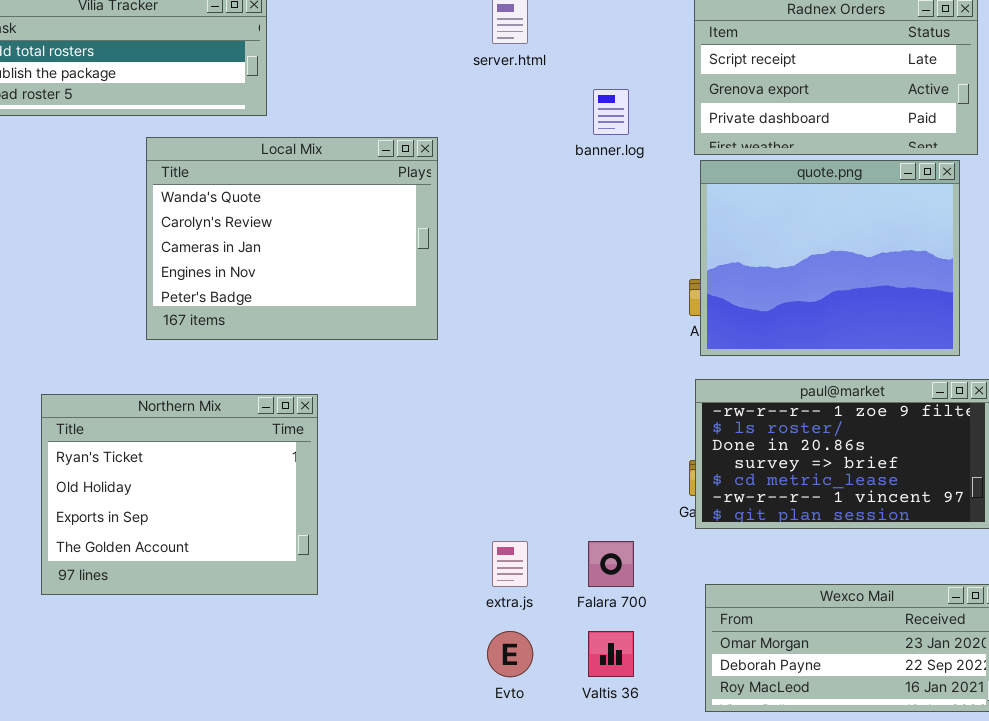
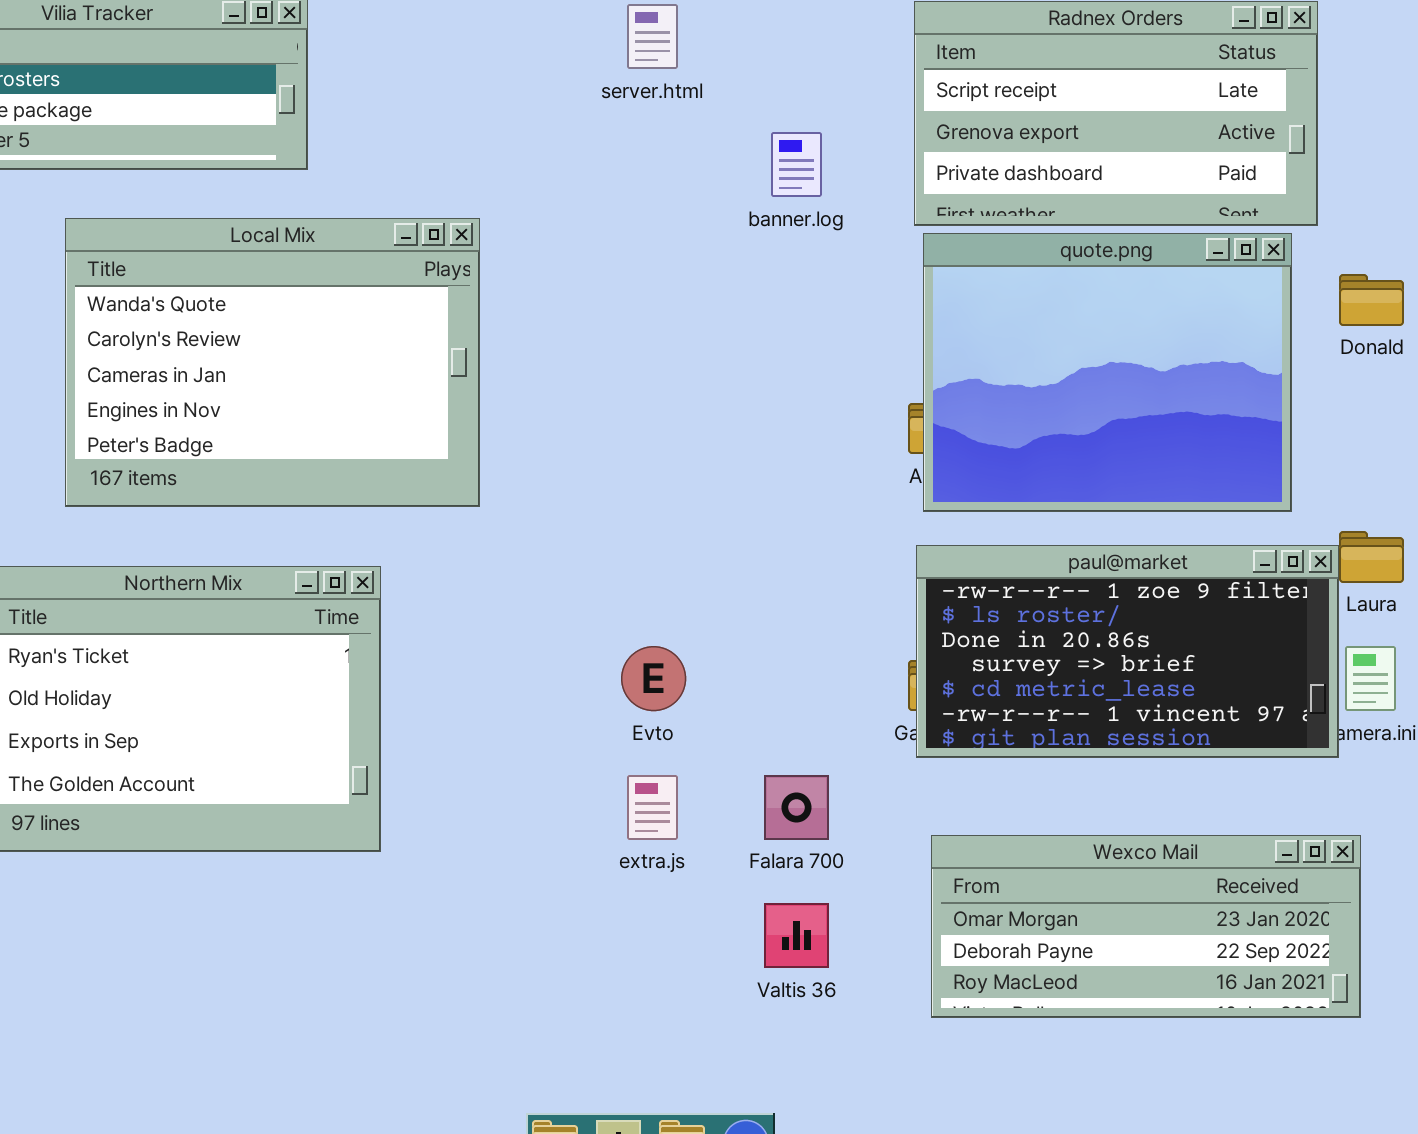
Local Mix: [146,137,438,340] -> [65,218,480,507], moved
Evto: [487,631,533,677] -> [621,646,686,711], moved

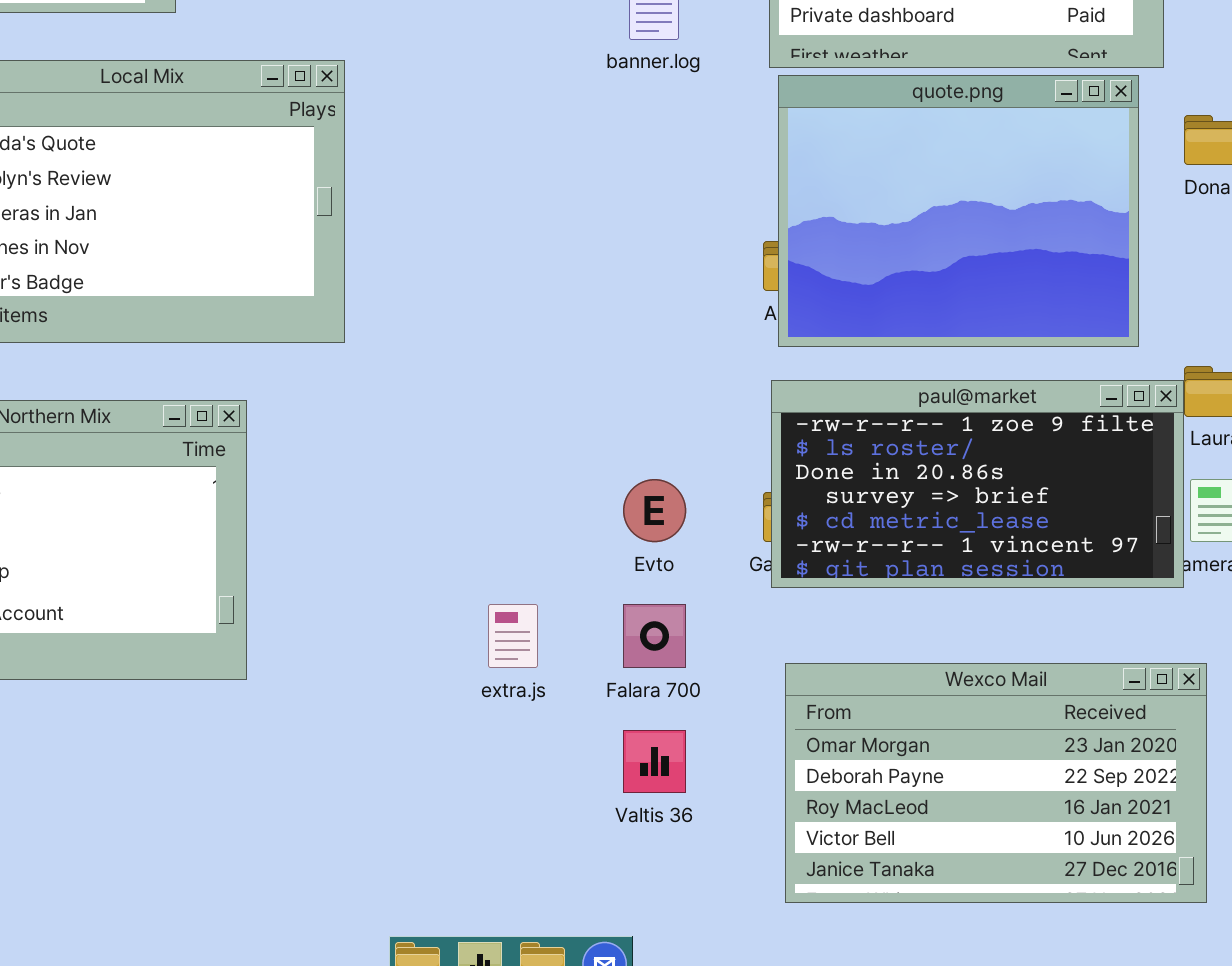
Evto: [621,646,686,711] -> [623,479,686,542], moved
Wexco Mail: [931,835,1361,1018] -> [785,663,1207,903], resized

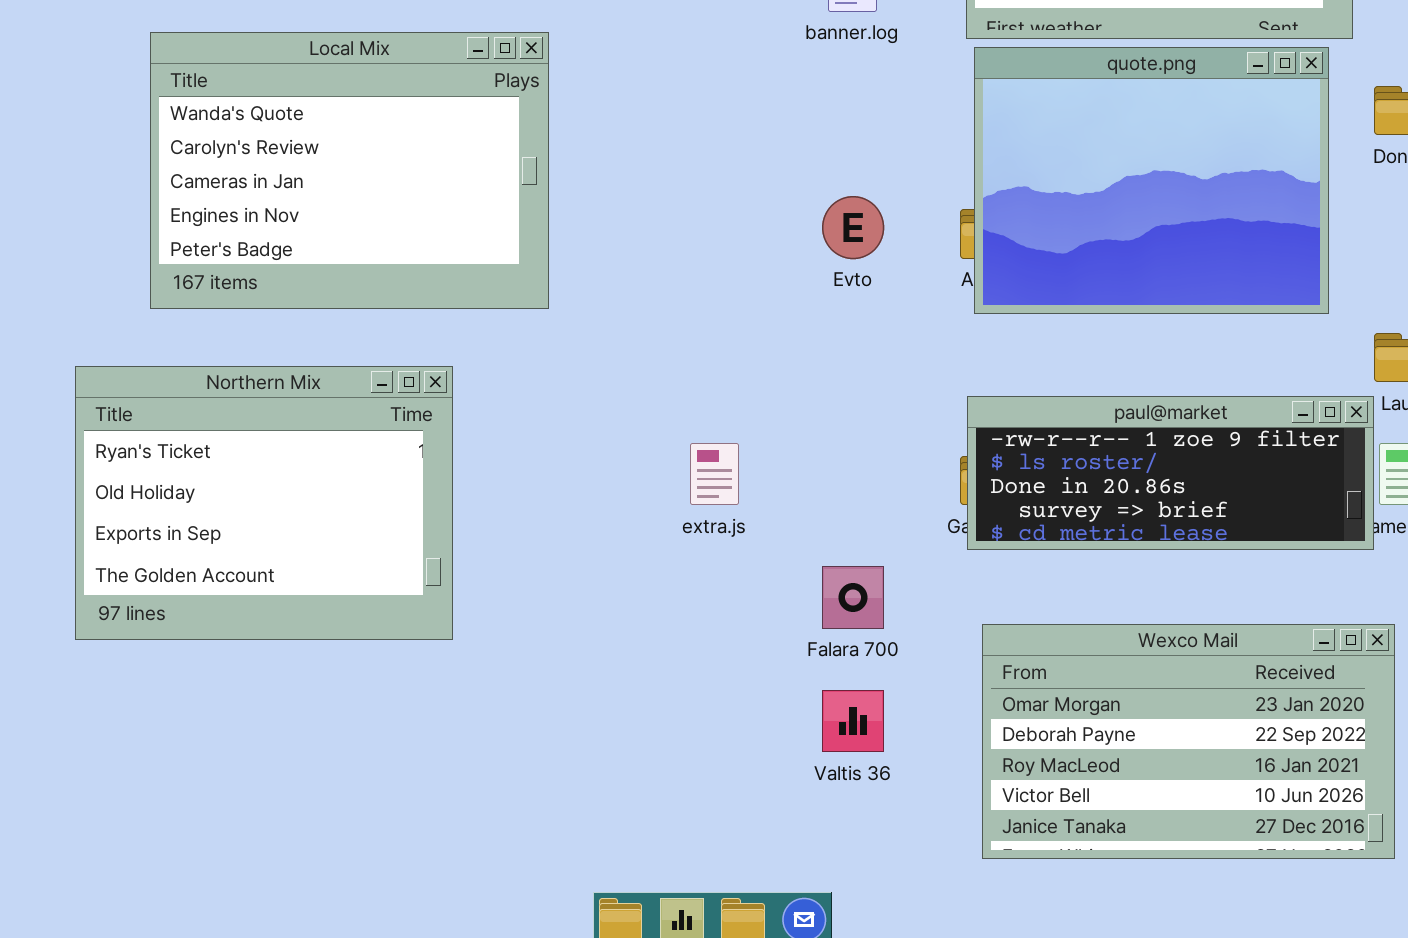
paul@market: [771,380,1184,588] -> [967,396,1374,550], resized
Evto: [623,479,686,542] -> [822,196,884,259], moved
extra.js: [488,604,538,668] -> [690,443,739,505], moved

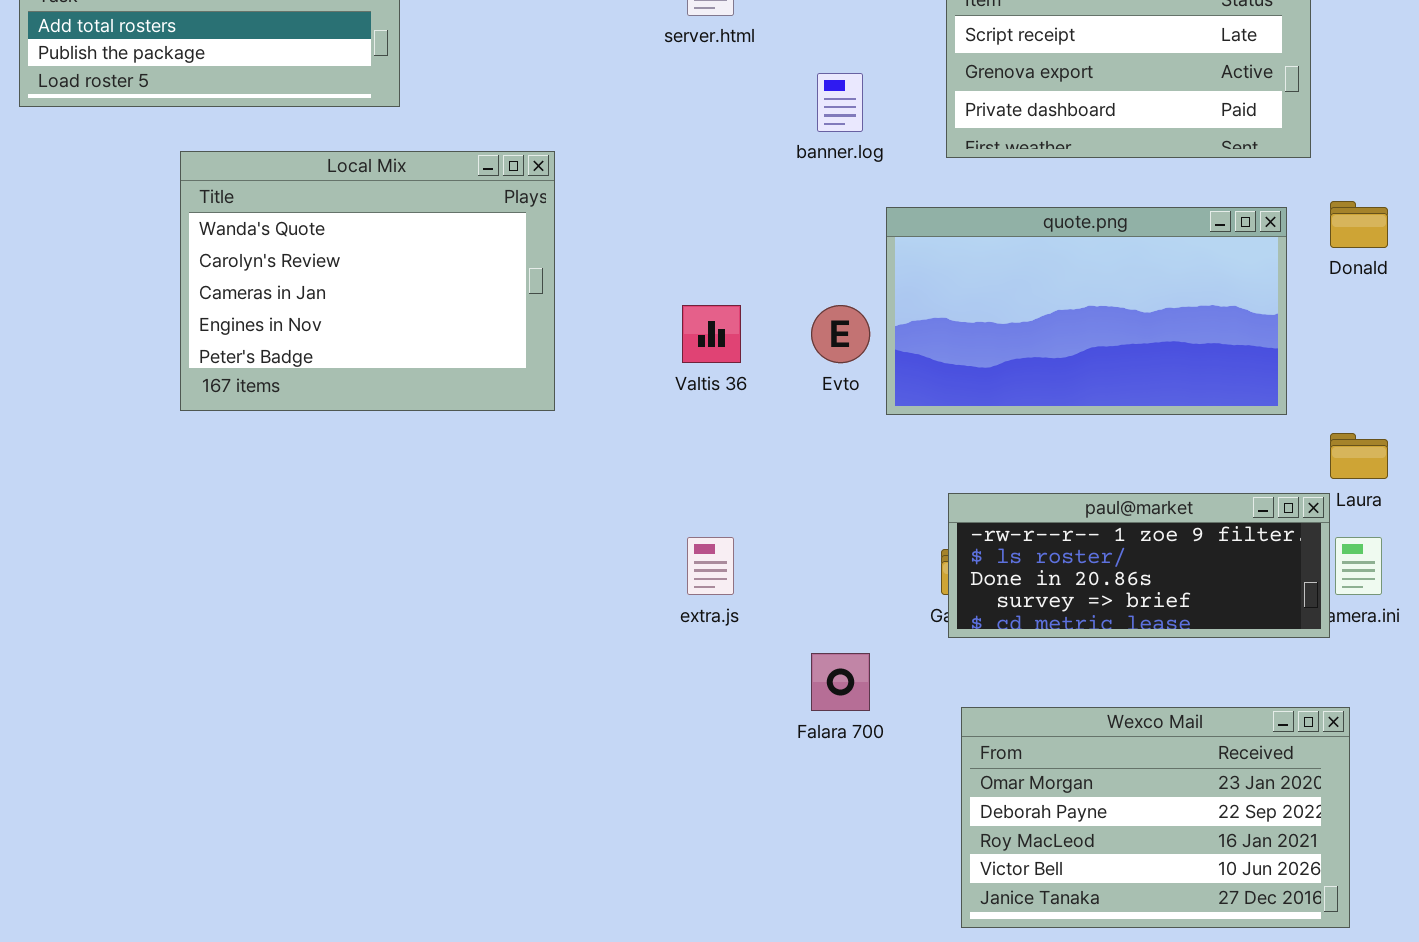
quote.png: [974,47,1329,314] -> [886,207,1287,415], resized
Northern Mix: [75,366,453,640] -> none, closed
Valtis 36: [822,690,884,752] -> [682,305,741,363], moved

